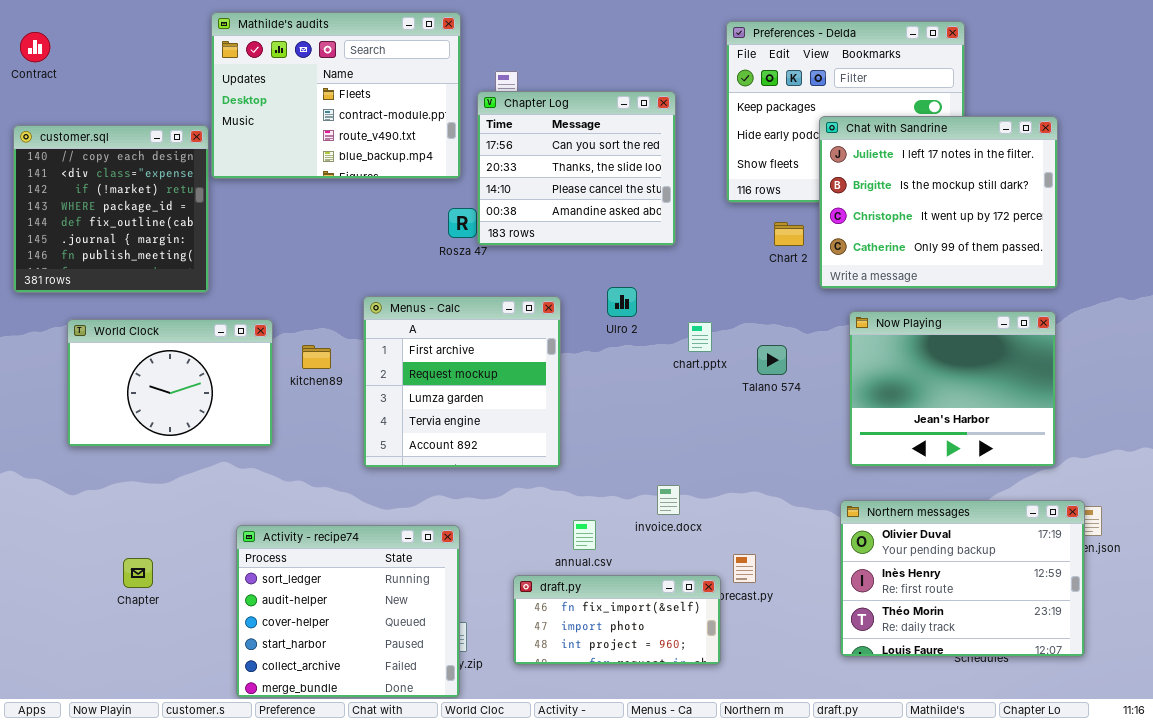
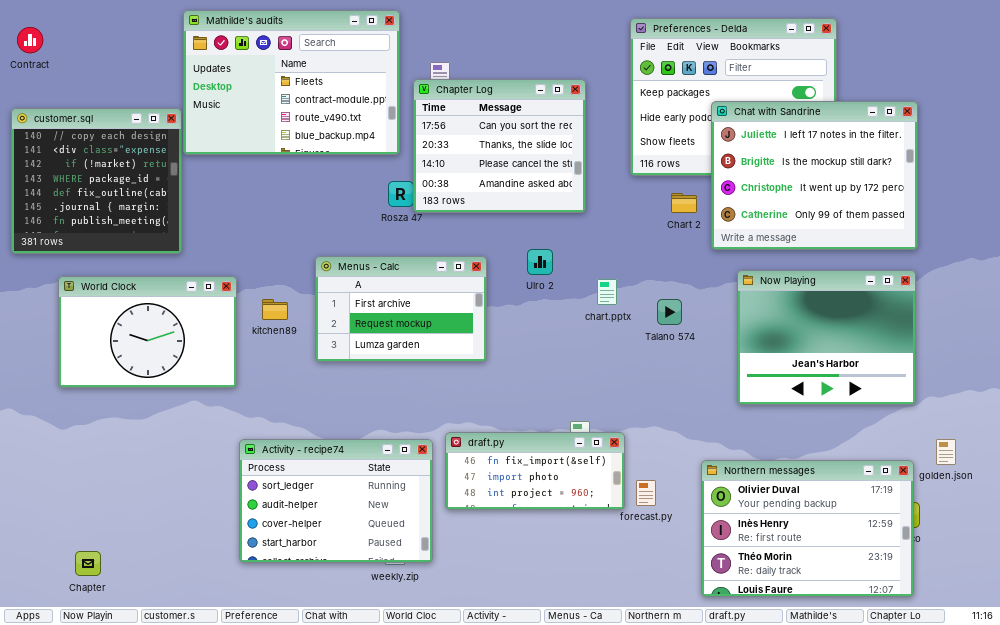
Menus - Calc: [363,296,561,468] -> [315,256,487,362], resized
Northern messages: [840,500,1085,657] -> [701,460,914,597], moved
Activity - recipe74: [236,525,460,698] -> [239,439,433,563], moved, resized
Chapter: [123,558,153,588] -> [75,551,101,576], moved
draft.py: [513,575,721,665] -> [445,432,625,510], moved

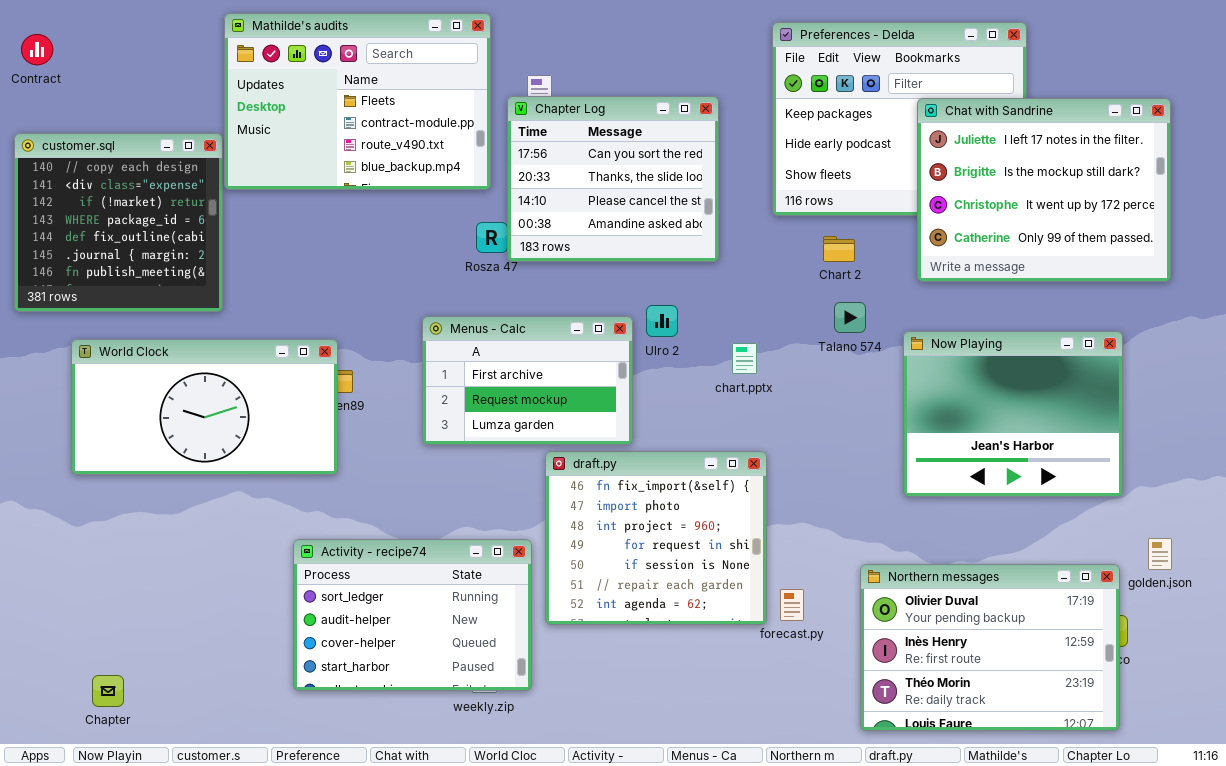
Chat with Sandrine: [711,101,918,250] -> [917,98,1171,282], moved
Menus - Calc: [315,256,487,362] -> [422,316,633,445], moved
World Clock: [58,276,237,388] -> [71,339,338,475], resized
Talano 574: [657,299,682,325] -> [834,302,866,333], moved
draft.py: [445,432,625,510] -> [545,451,767,625], resized

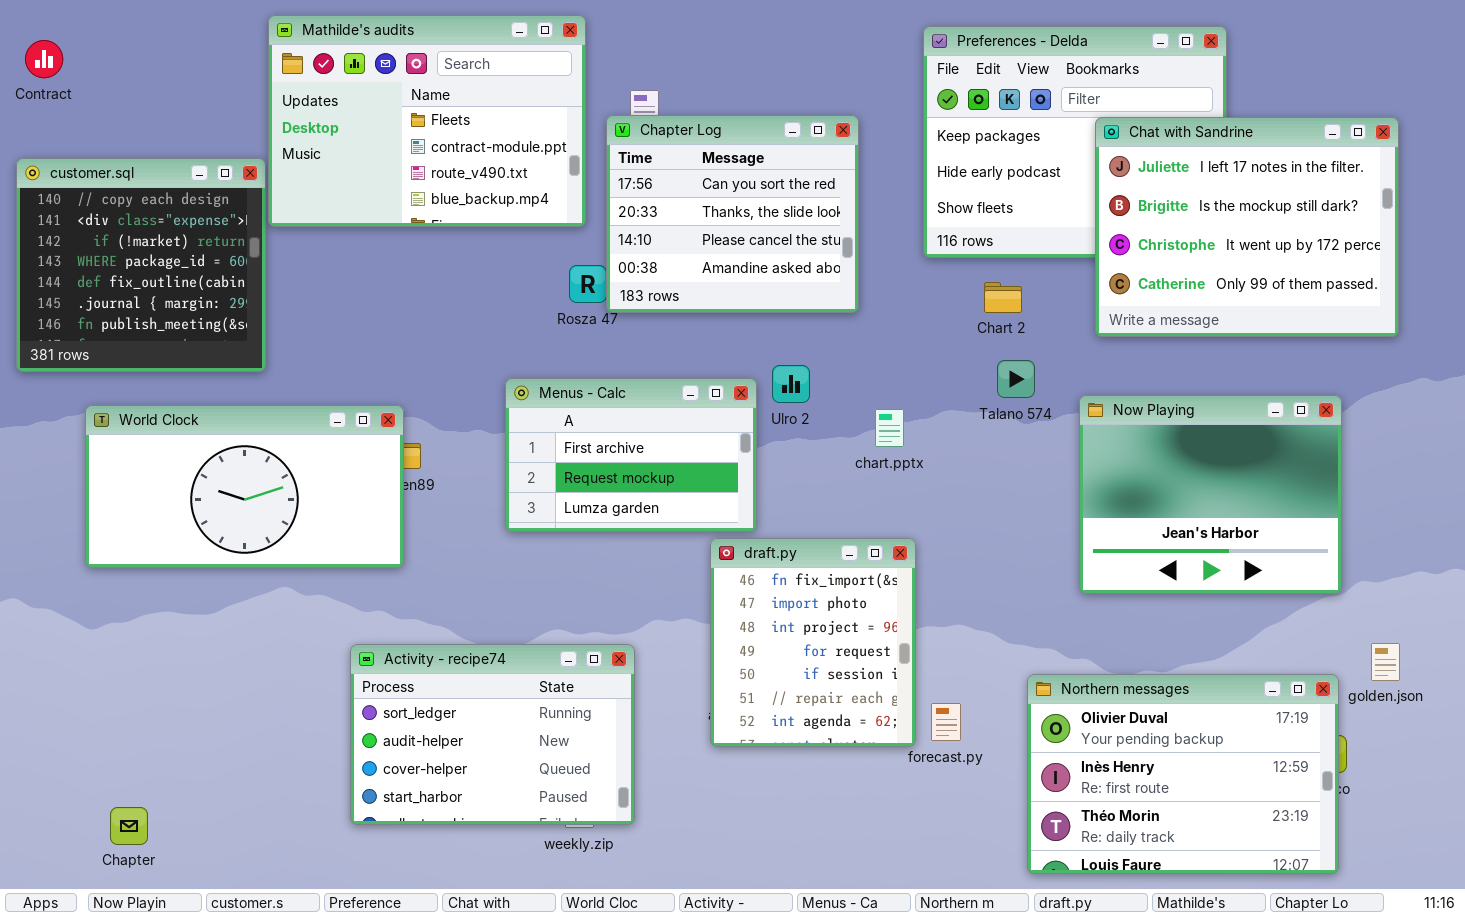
draft.py: [545,451,767,625] -> [710,538,916,747], resized

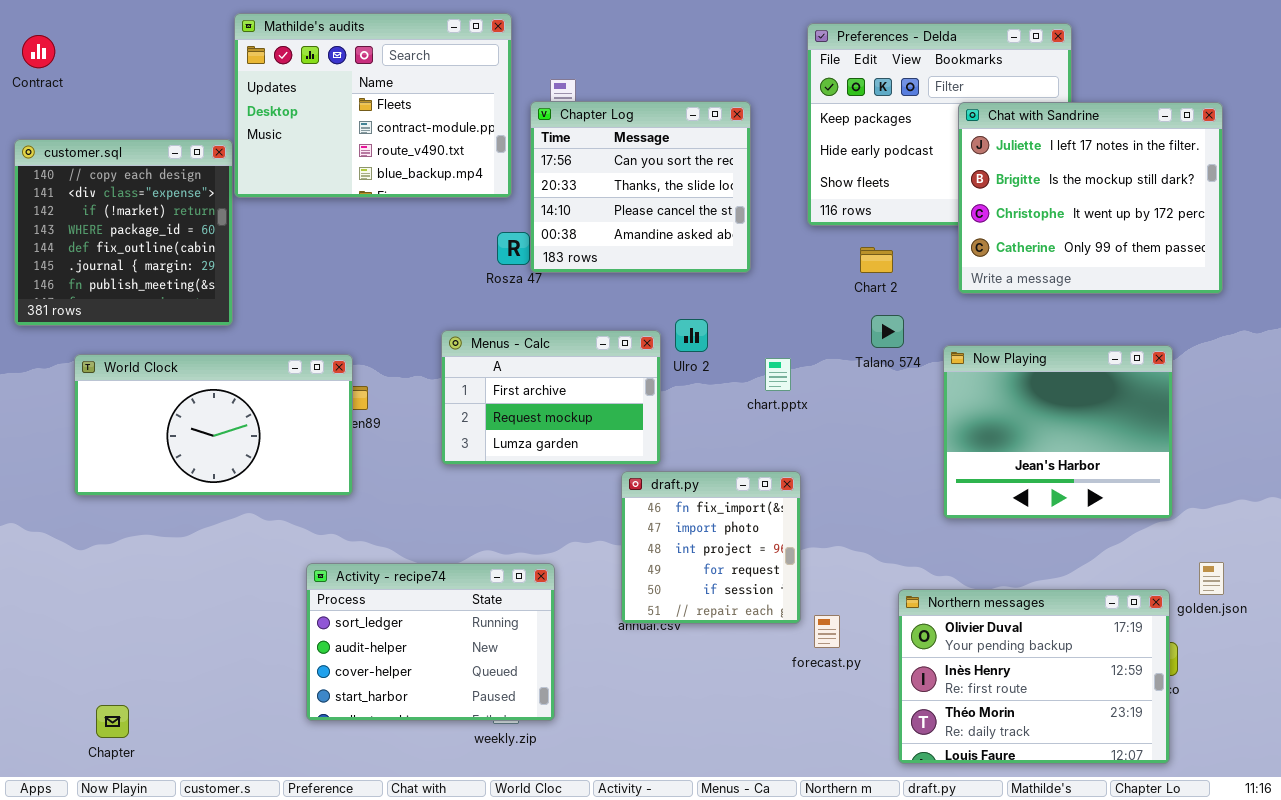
draft.py: [710,538,916,747] -> [621,471,801,624], resized

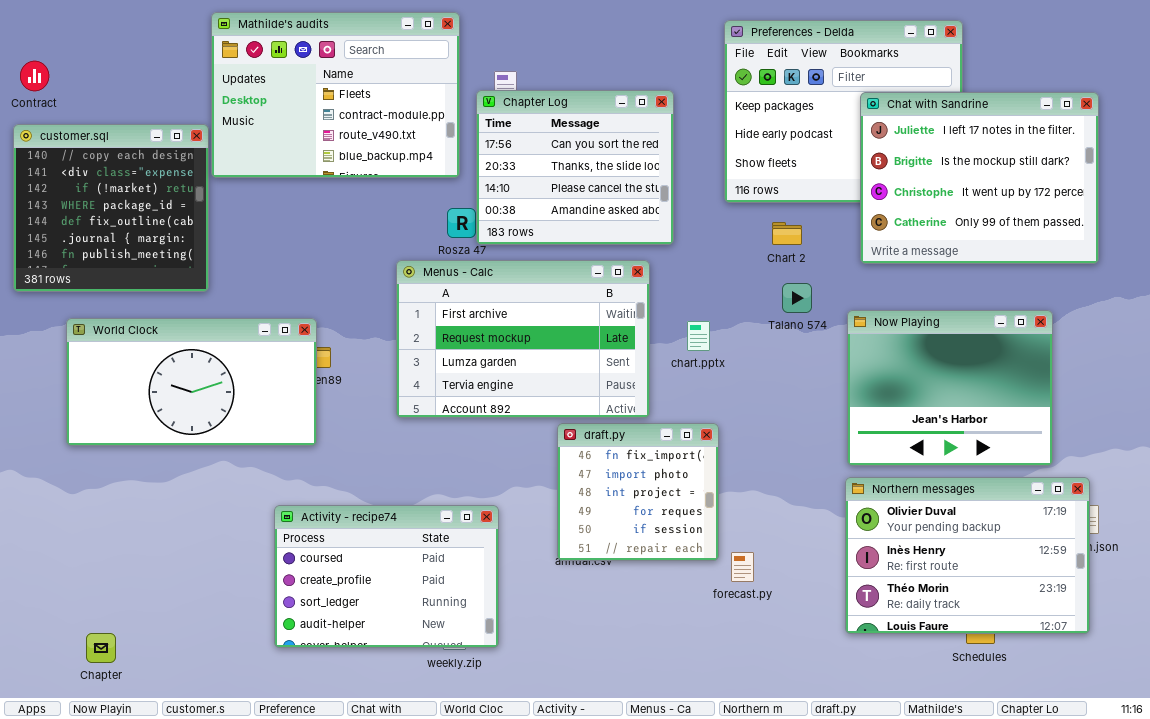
Contract: [22,35,55,68] -> [20,61,49,91], moved
Menus - Calc: [441,330,661,465] -> [396,260,650,418], resized
Activity - recipe74: [306,563,555,721] -> [274,505,499,648], scrolled up 2 rows
Northern messages: [898,589,1170,764] -> [845,477,1090,634], moved

